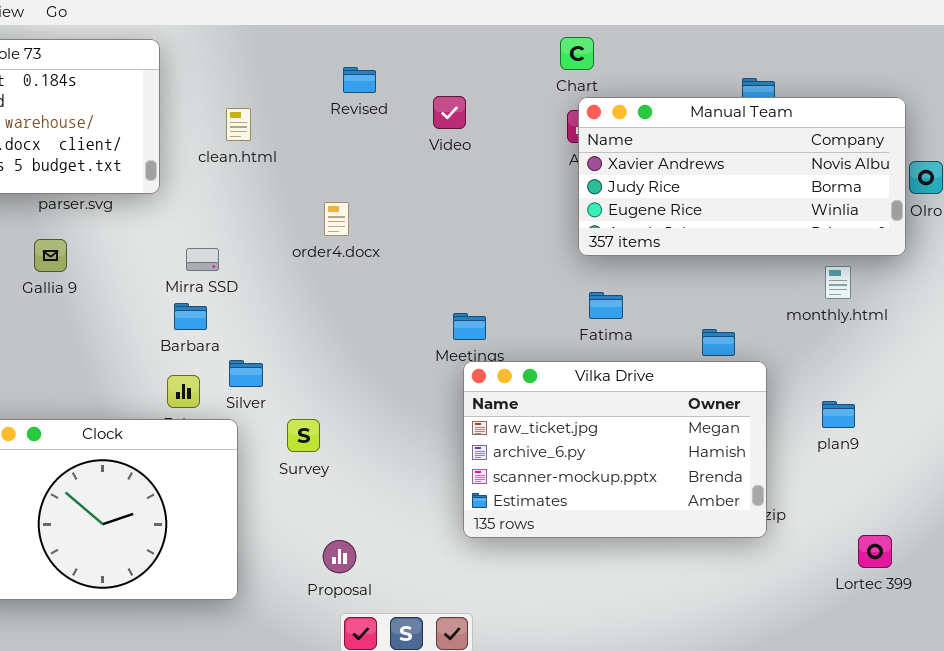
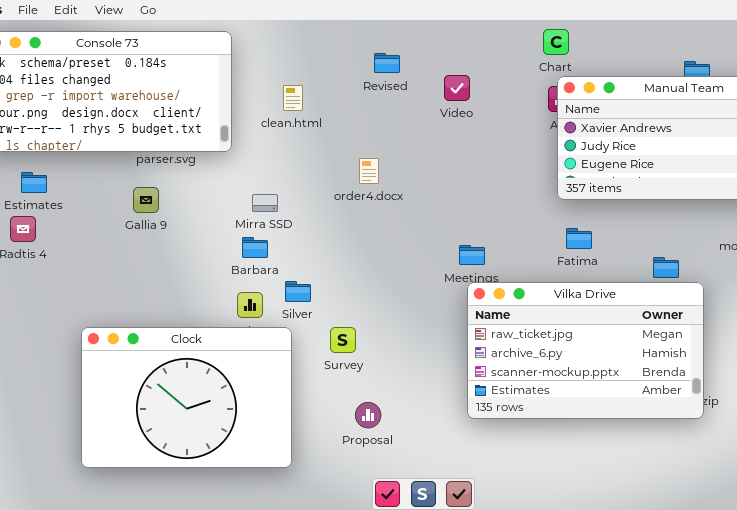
Proposal: [323,540,356,573] -> [355,402,381,428], moved

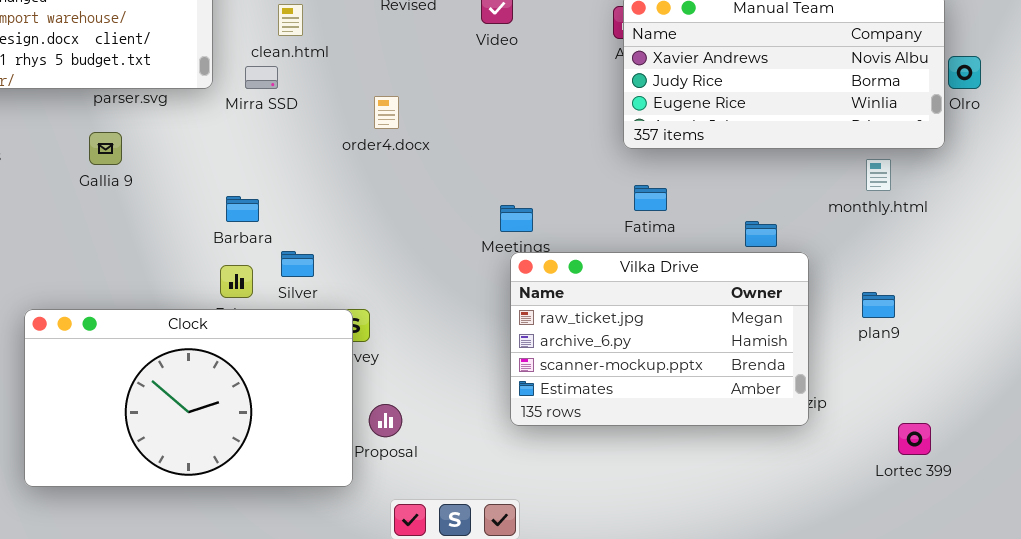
Mirra SSD: [252,194,278,212] -> [245,66,278,89], moved
Clock: [81,327,292,468] -> [24,309,353,487], resized

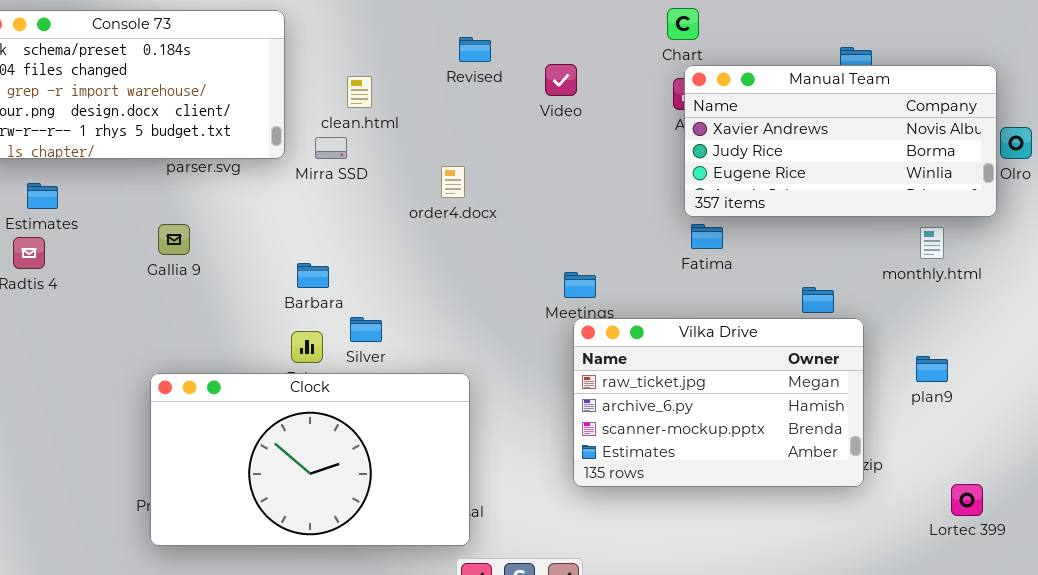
Gallia 9: [89,132,122,165] -> [158,224,190,255], moved
Fatima: [634,185,667,211] -> [691,224,723,249], moved
Clock: [24,309,353,487] -> [150,373,470,546], moved

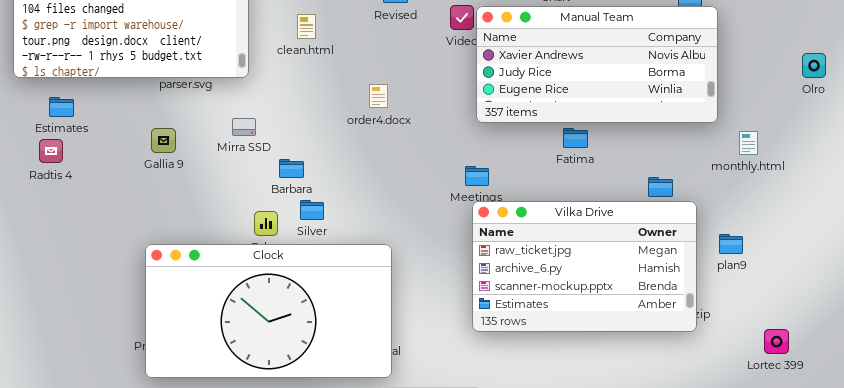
Manual Team: [684,65,997,217] -> [476,6,718,123], moved
Mirra SSD: [315,137,347,159] -> [232,118,256,136], moved
Barbara: [297,263,329,288] -> [279,159,304,178], moved
plan9: [916,356,948,382] -> [719,234,743,254], moved

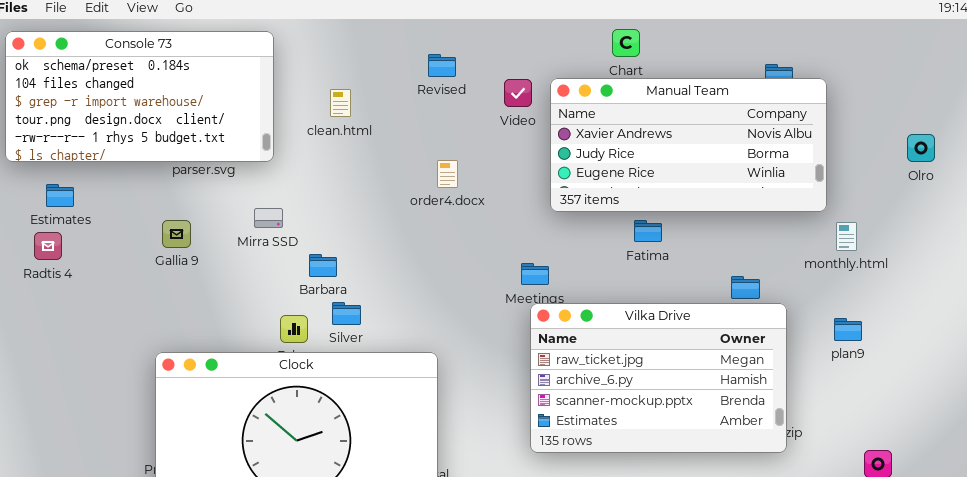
Manual Team: [476,6,718,123] -> [550,78,827,212], moved
order4.docx: [369,84,388,108] -> [437,160,458,188], moved
plan9: [719,234,743,254] -> [834,318,862,341], moved

